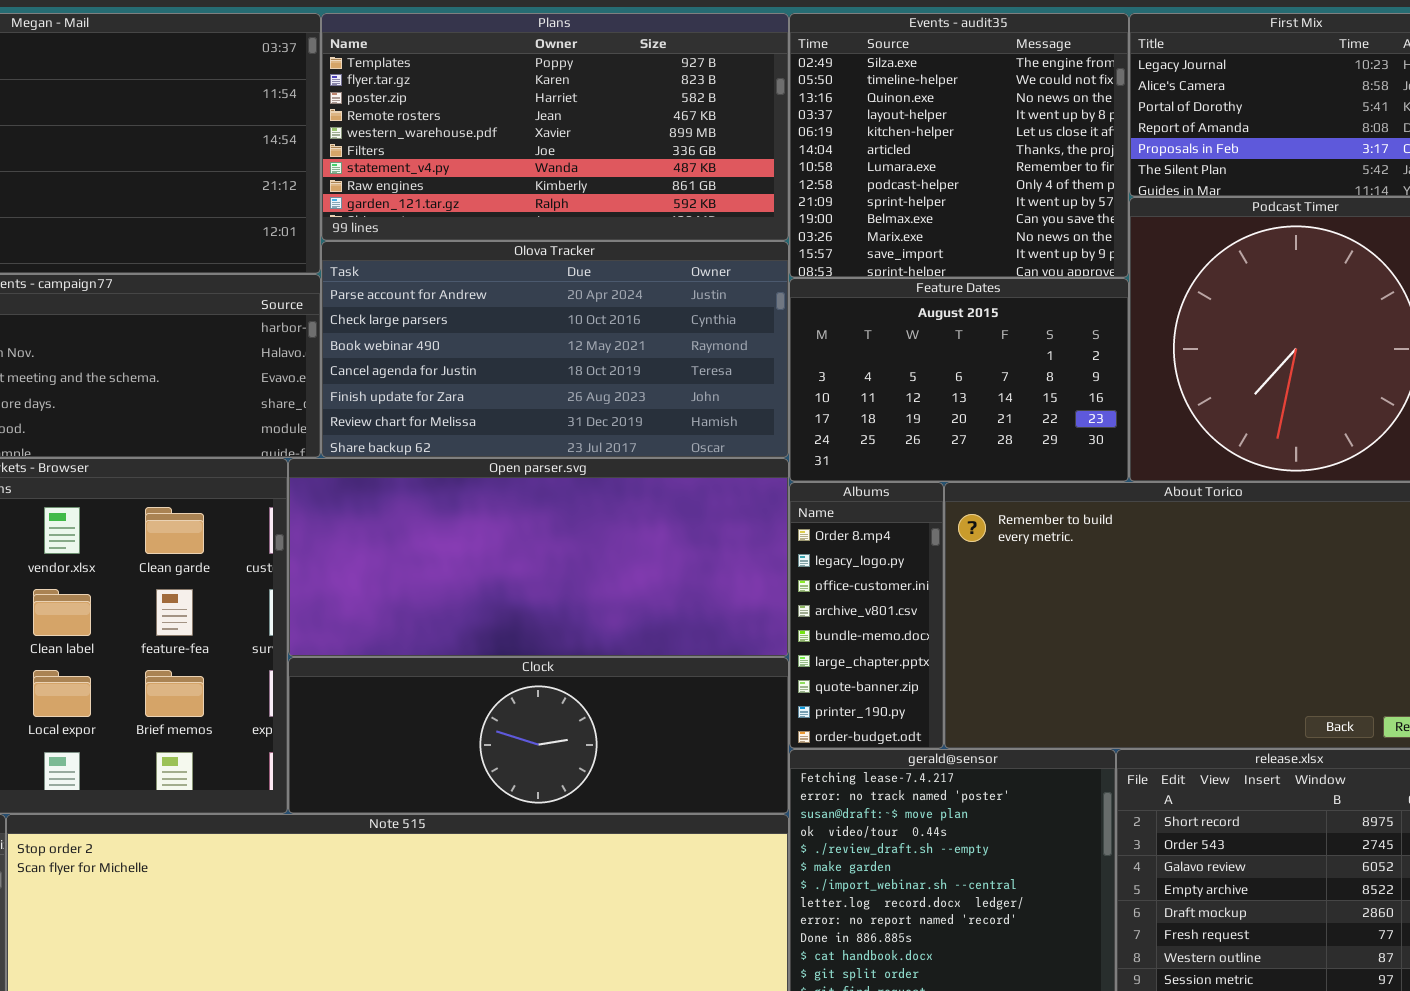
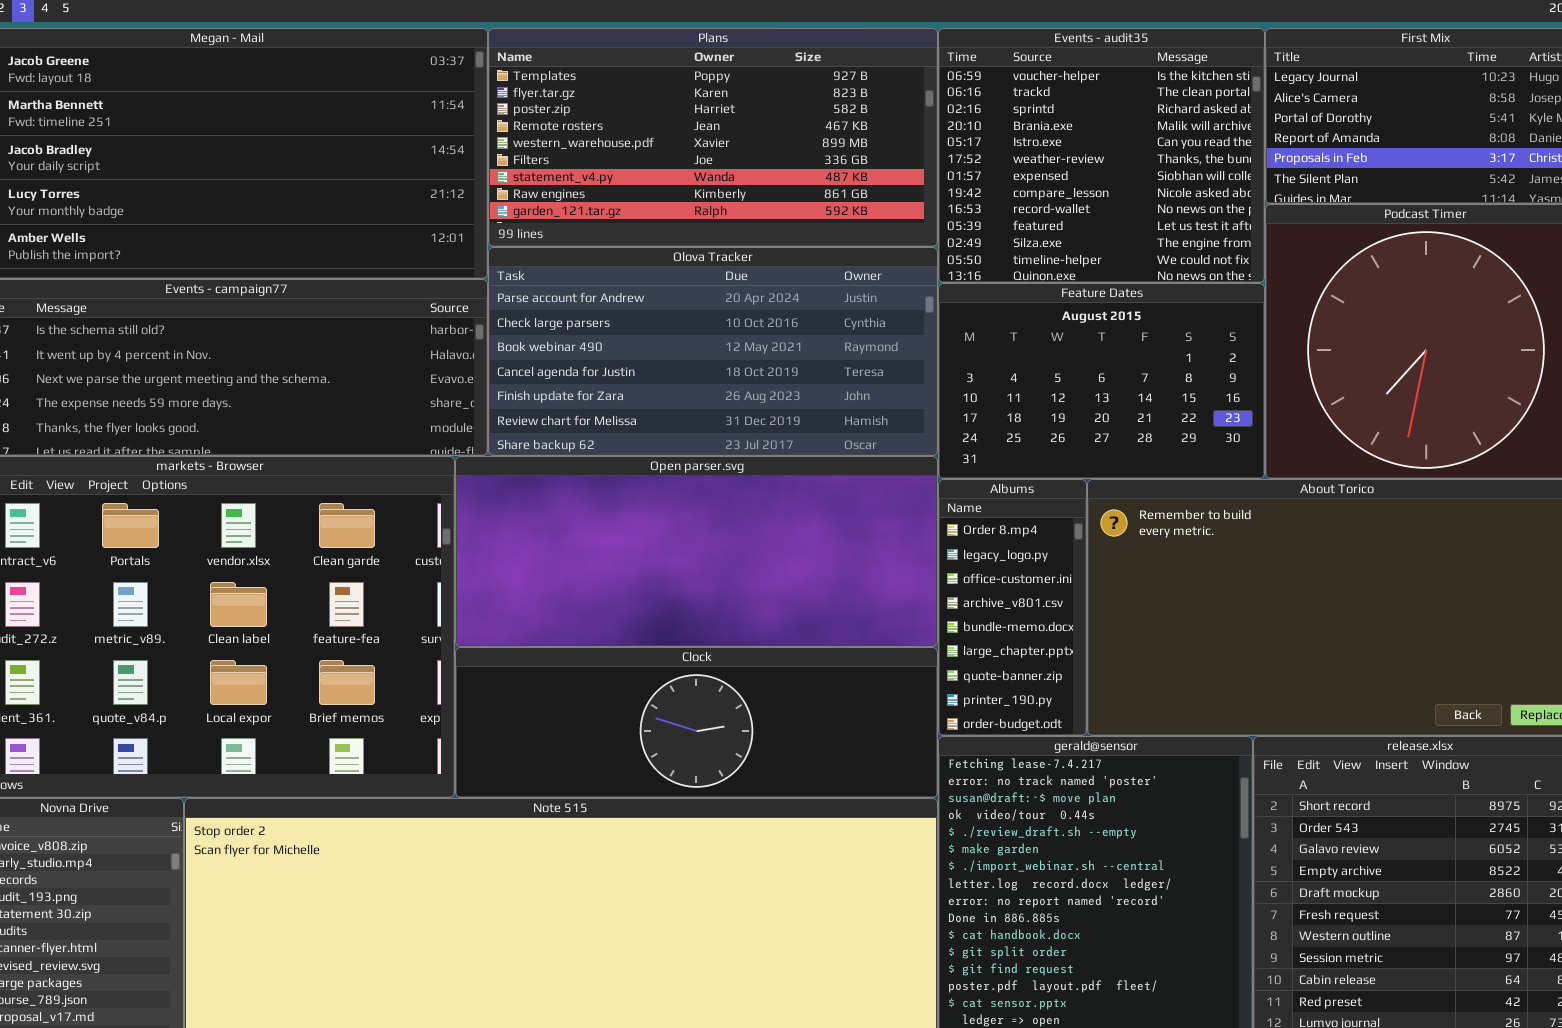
Events - audit35: [789,13,1129,278] -> [938,28,1265,283], scrolled up 10 rows

